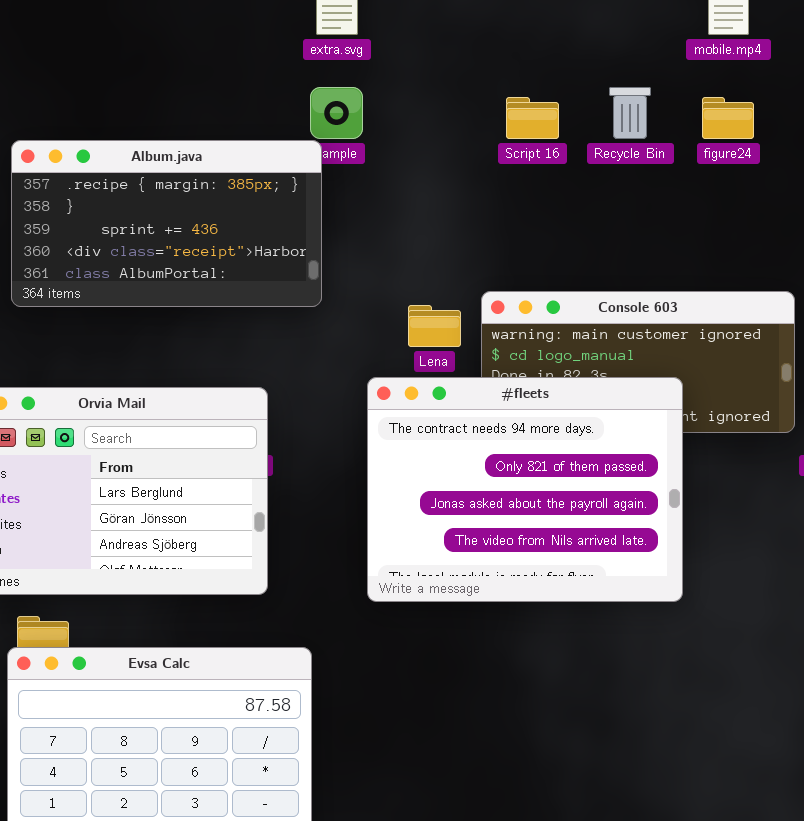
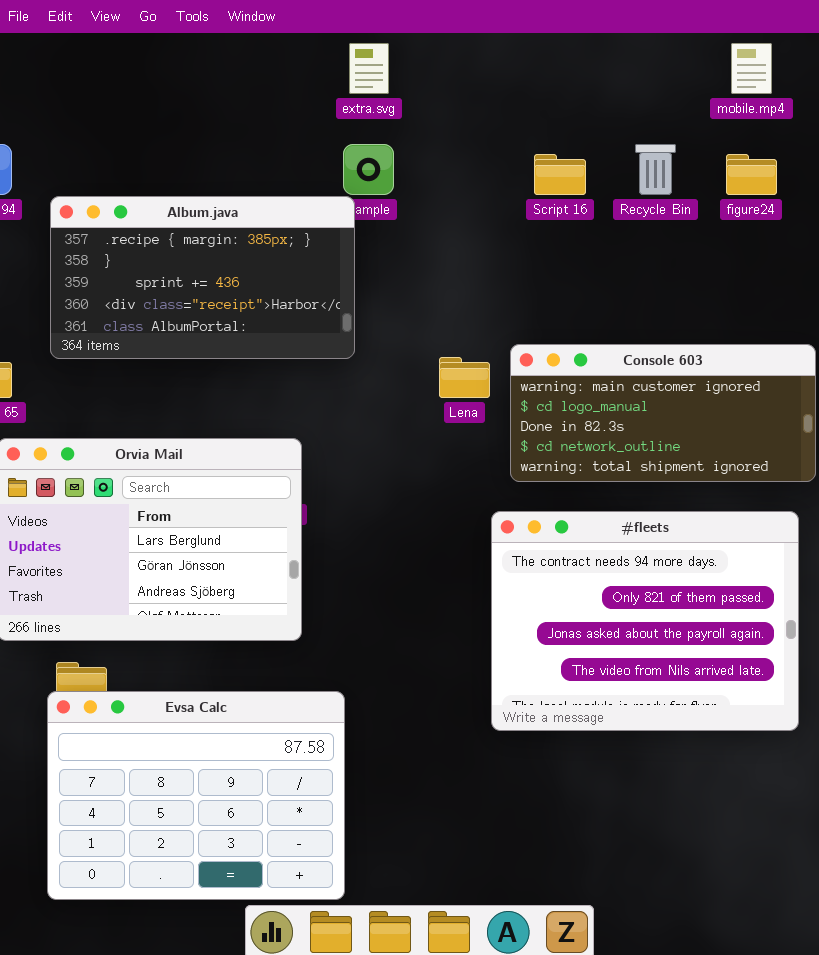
#fleets: [367,377,683,602] -> [491,511,799,731], moved

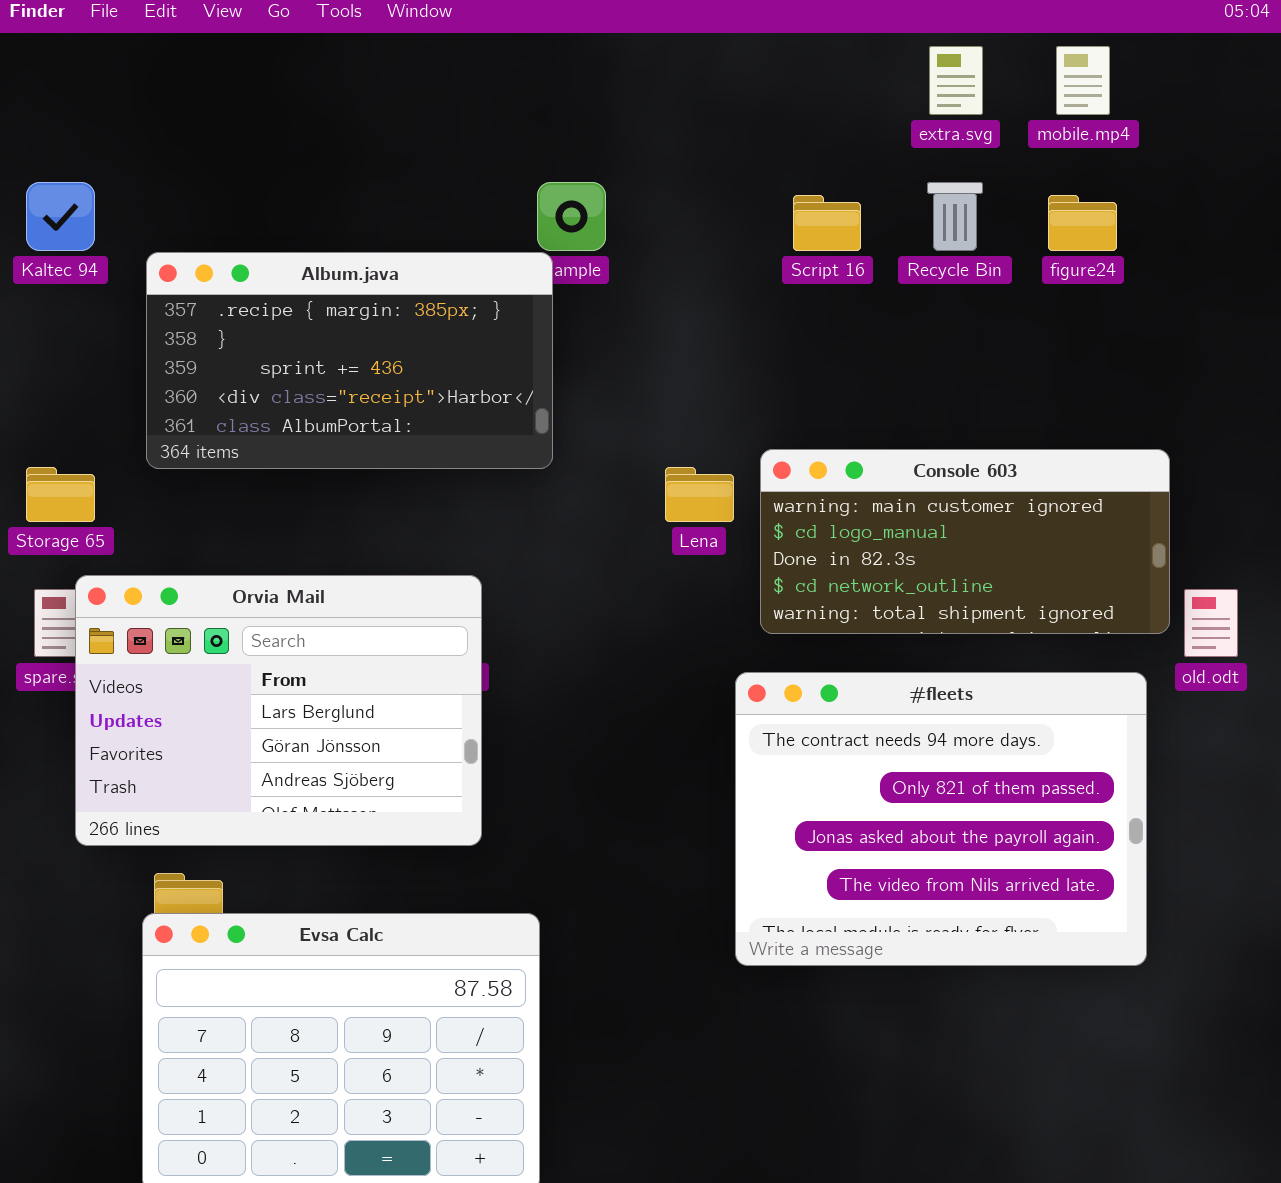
extra.svg: [349,43,389,94] -> [929,46,983,115], moved

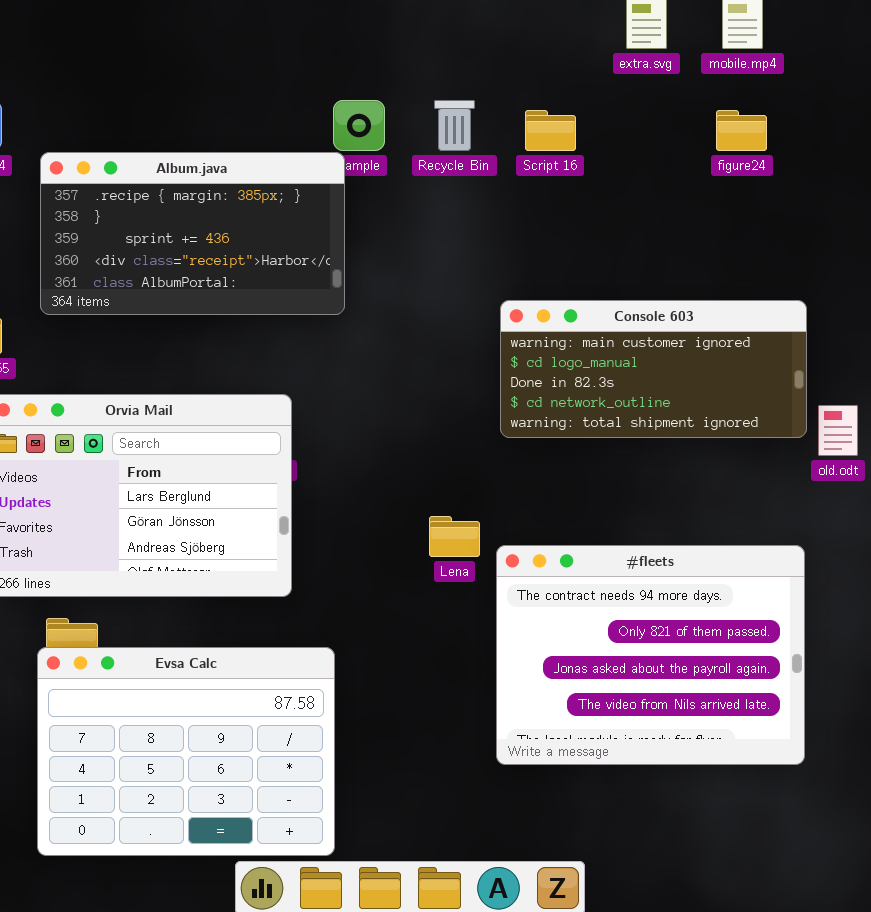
Recycle Bin: [927,182,983,251] -> [434,100,475,151], moved
Lena: [665,467,734,522] -> [429,516,480,557], moved
#fleets: [735,672,1147,966] -> [496,545,805,765], moved

